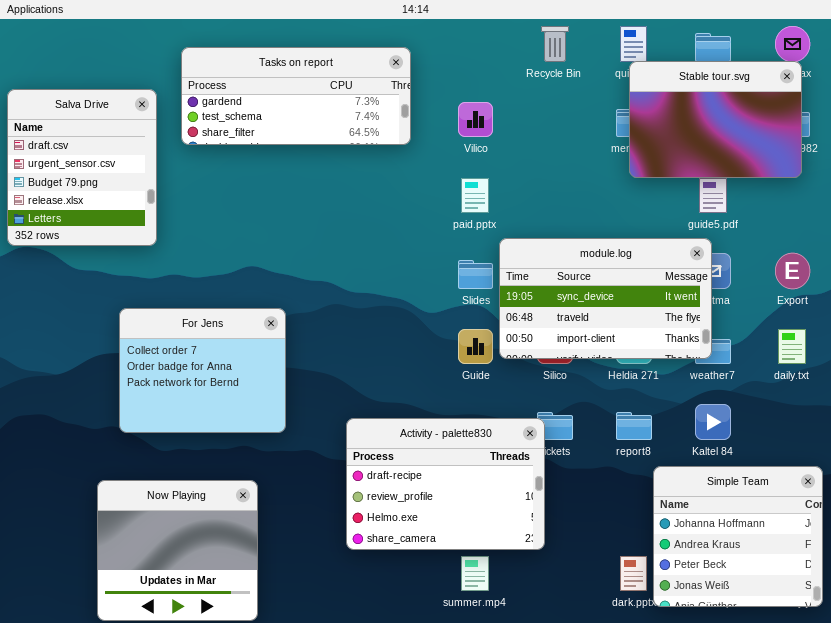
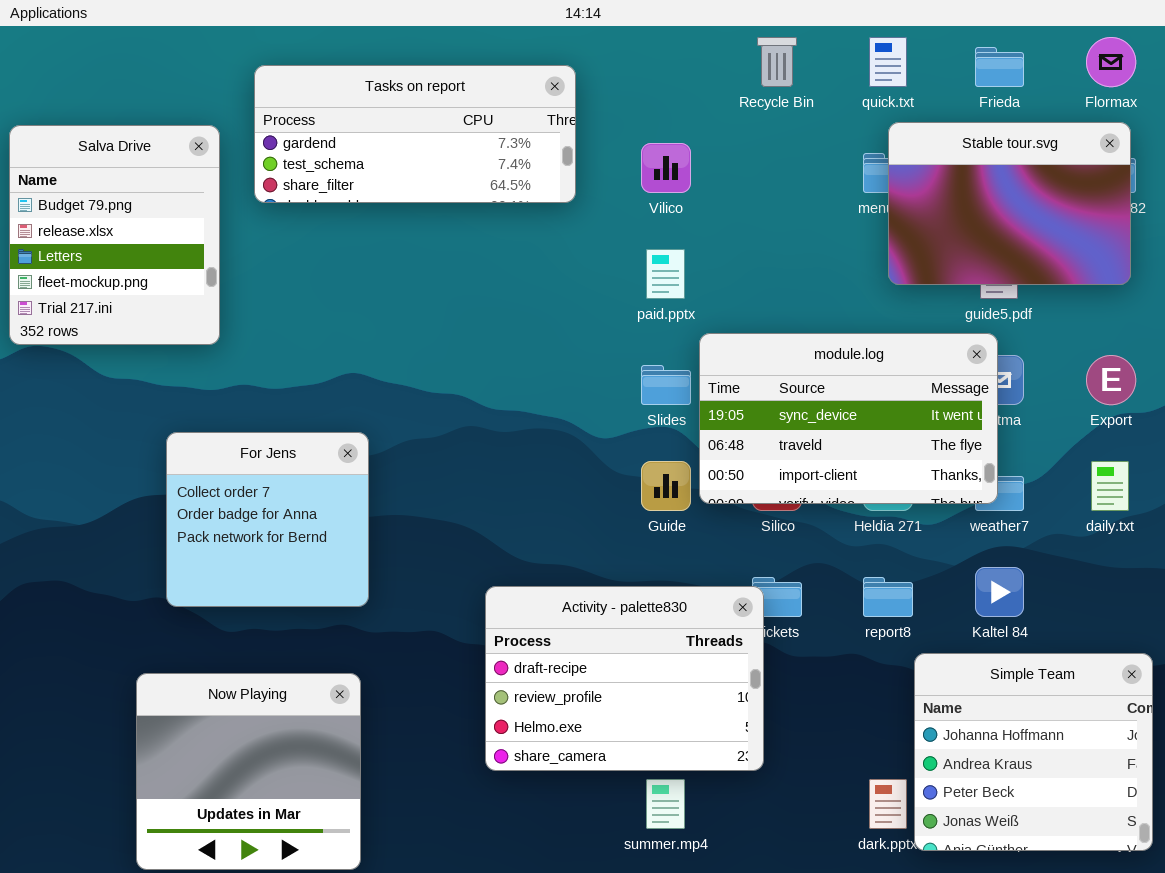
Stable tour.svg: [629,61,802,178] -> [888,122,1131,285], moved
Salva Drive: [7,89,157,246] -> [9,125,220,345], scrolled down 2 rows
For Jens: [119,308,286,433] -> [166,432,369,607], resized

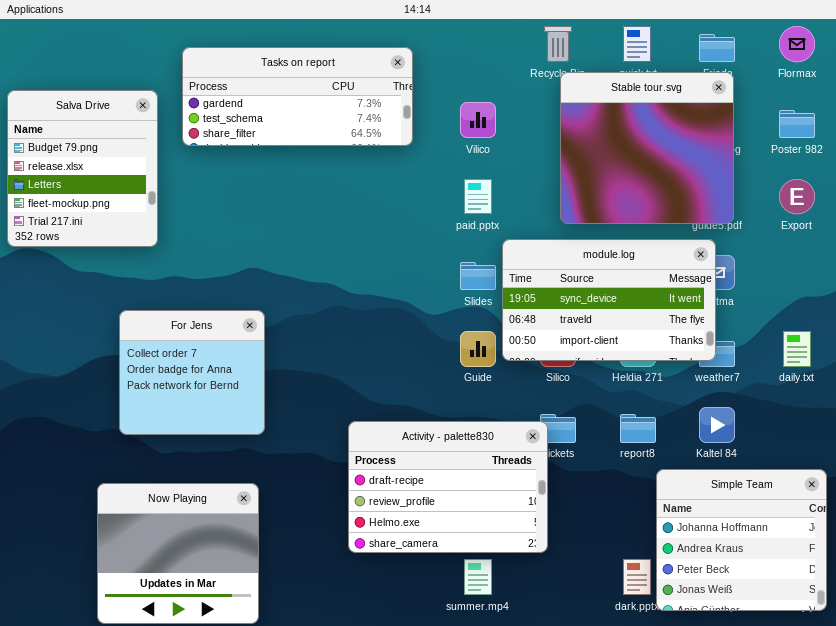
Stable tour.svg: [888,122,1131,285] -> [560,72,734,224], moved, resized
Export: [1086,355,1136,405] -> [779,179,815,214], moved

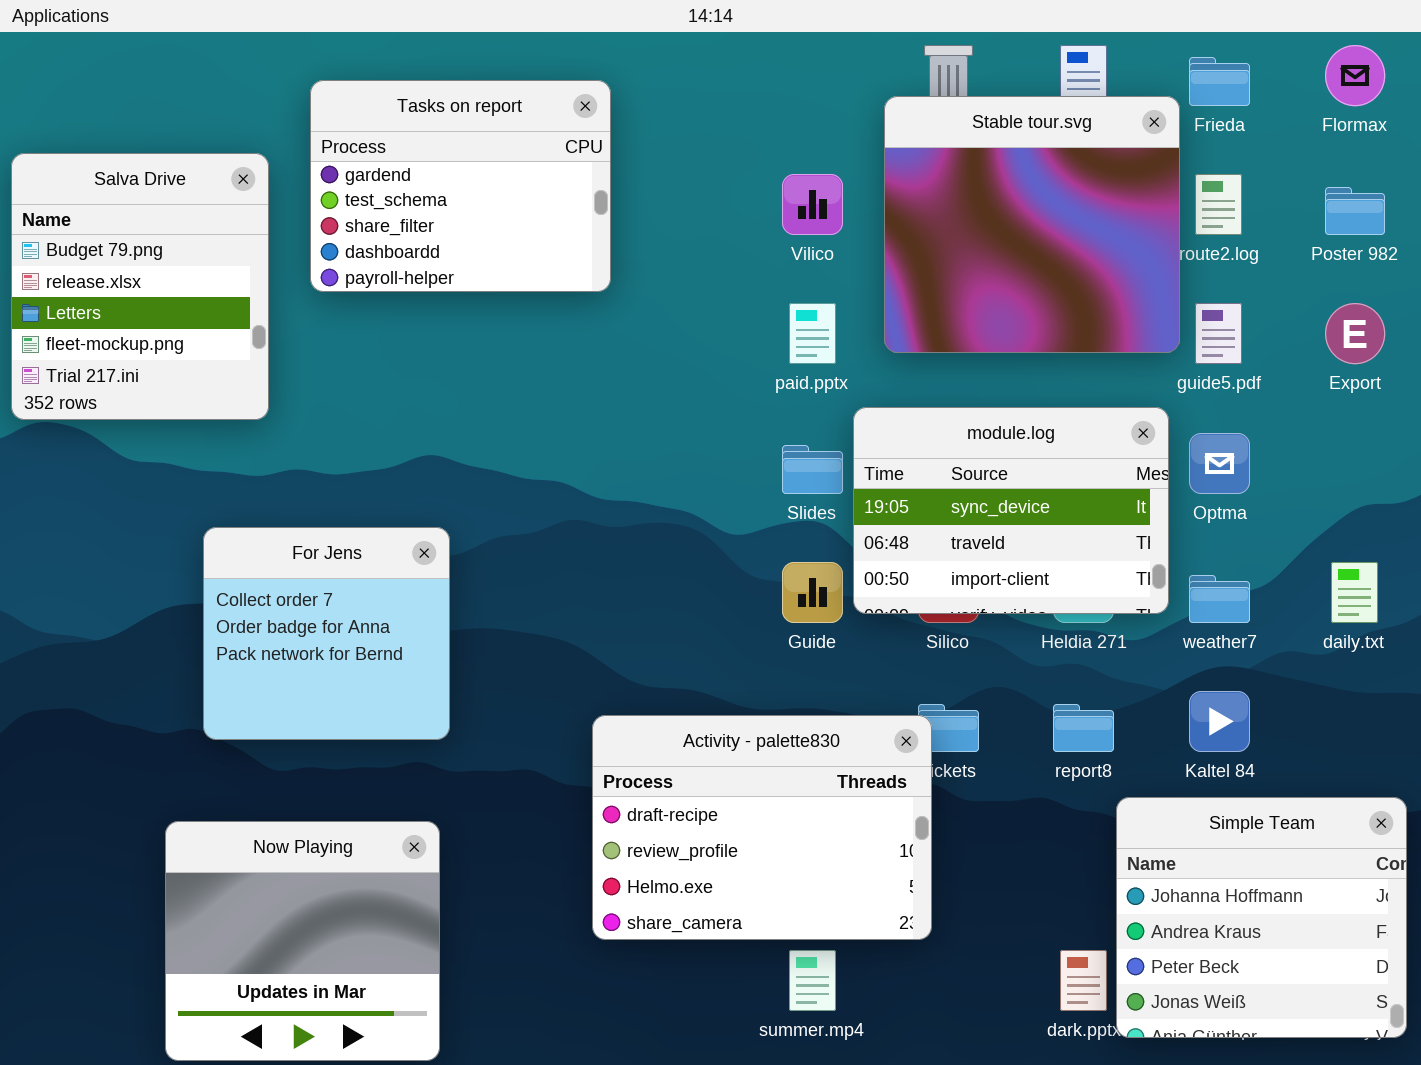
Tasks on report: [182,47,413,146] -> [310,80,611,292], resized
Stable tour.svg: [560,72,734,224] -> [884,96,1180,353], moved
module.log: [502,239,716,361] -> [853,407,1169,614], resized

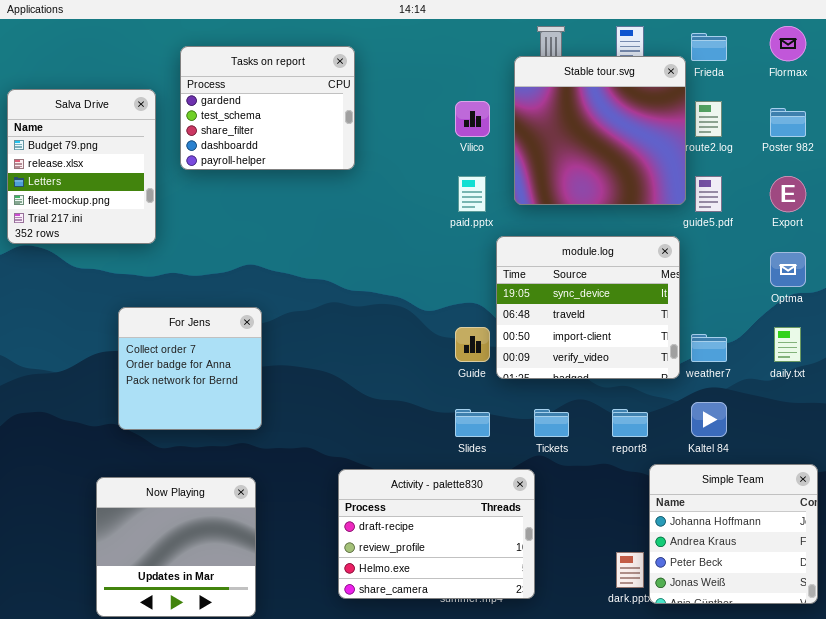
module.log: [853,407,1169,614] -> [496,236,680,379], resized
Optma: [1189,433,1250,494] -> [770,252,806,287], moved
Slides: [782,445,843,494] -> [455,409,490,437], moved
Activity - palette830: [592,715,932,940] -> [338,469,535,599], moved

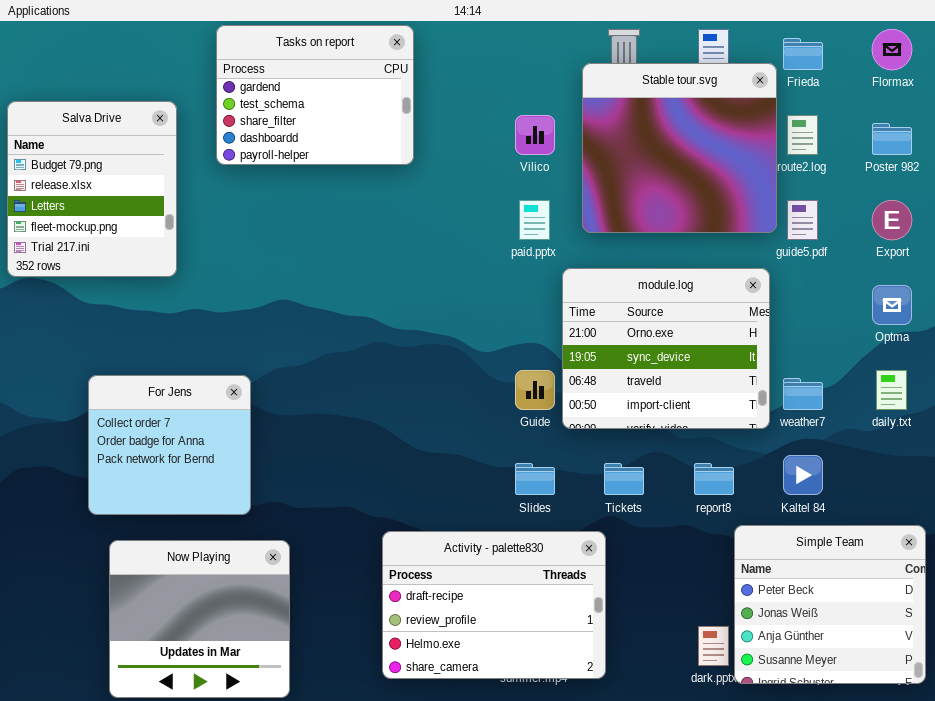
Tasks on report: [180,46,355,170] -> [216,25,414,165], moved
module.log: [496,236,680,379] -> [562,268,770,429], scrolled up 1 row
For Jens: [118,307,262,430] -> [88,375,251,515], moved
Simple Team: [649,464,818,604] -> [734,525,926,684], scrolled down 2 rows

